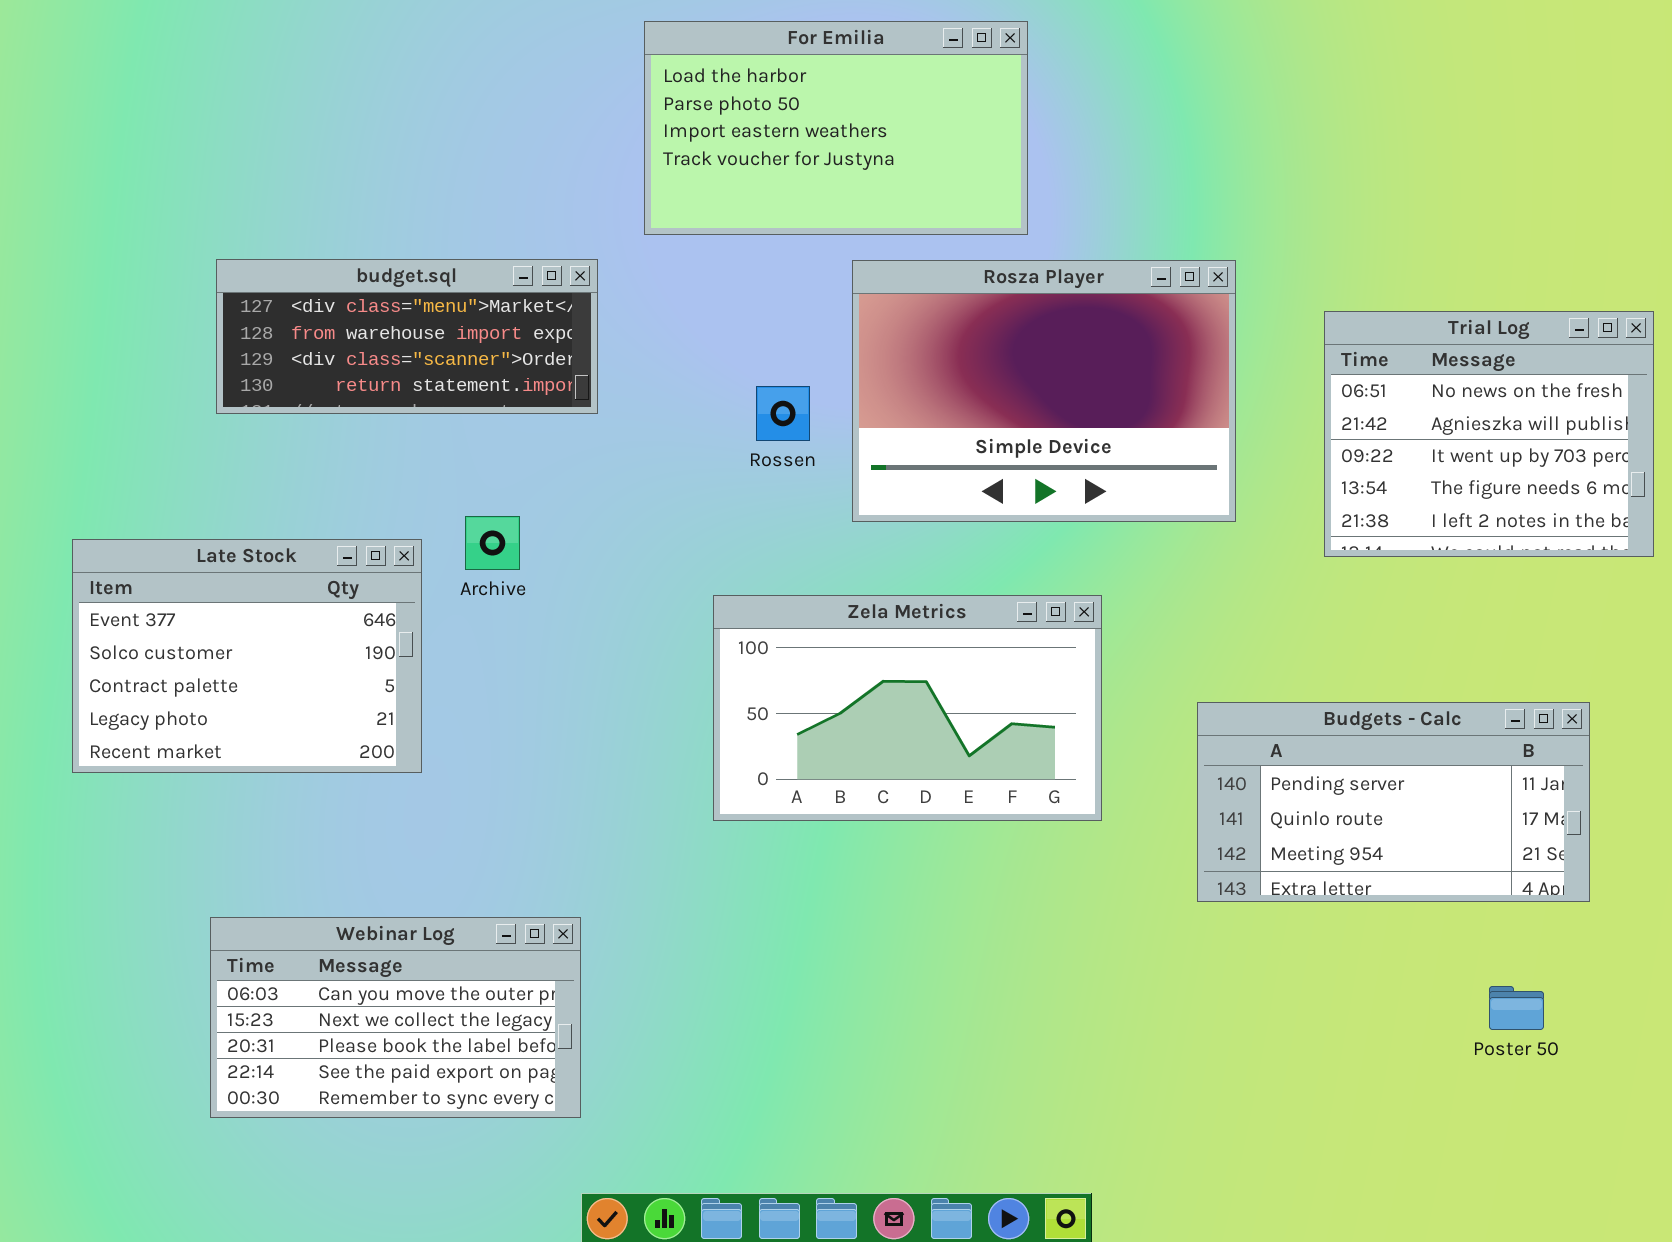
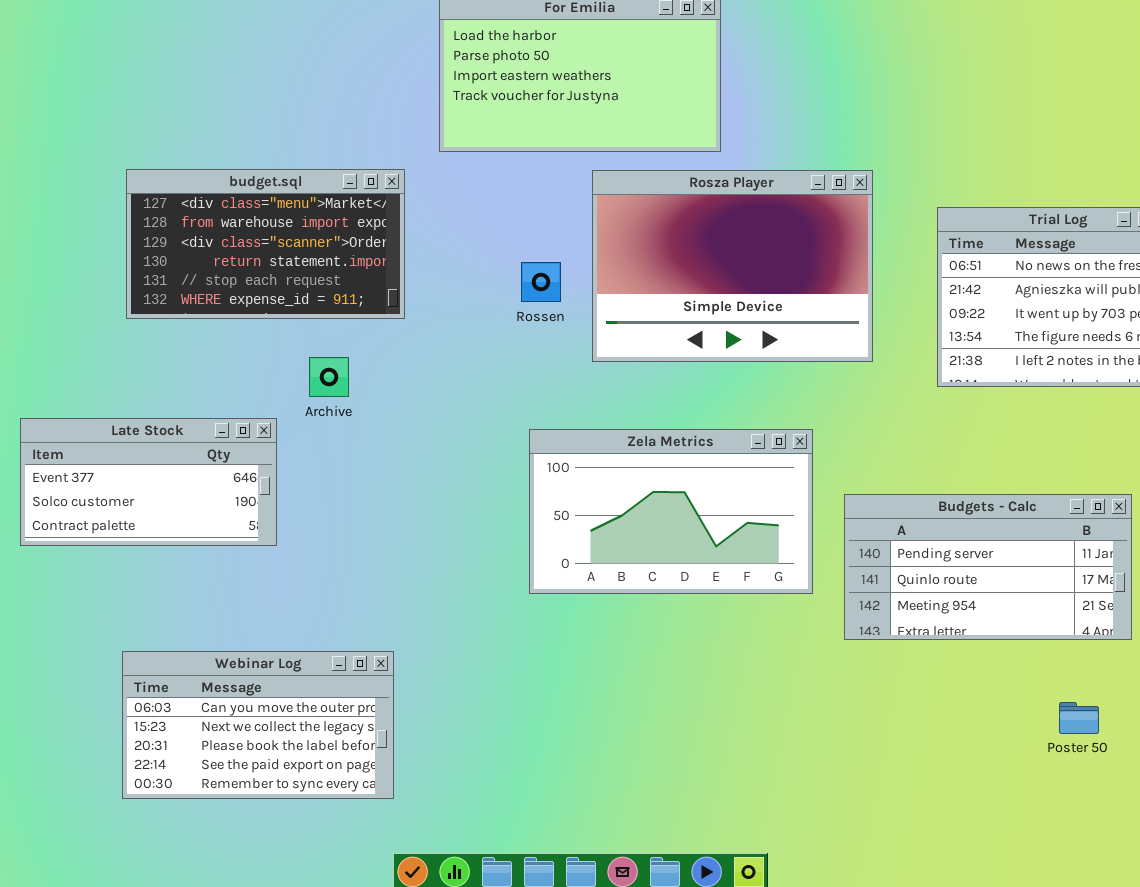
budget.sql: [216,259,598,414] -> [126,169,405,319], resized
Late Stock: [72,539,422,773] -> [20,418,277,546], resized
Zela Metrics: [713,595,1102,821] -> [529,429,813,594], moved

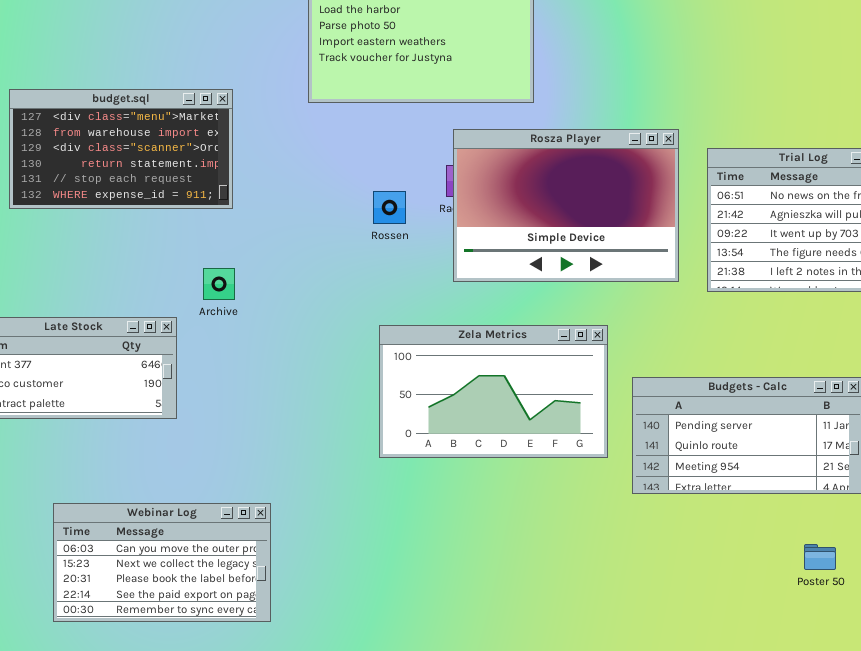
budget.sql: [126,169,405,319] -> [9,89,233,209], moved
Rosza Player: [592,170,873,362] -> [453,129,679,282], moved

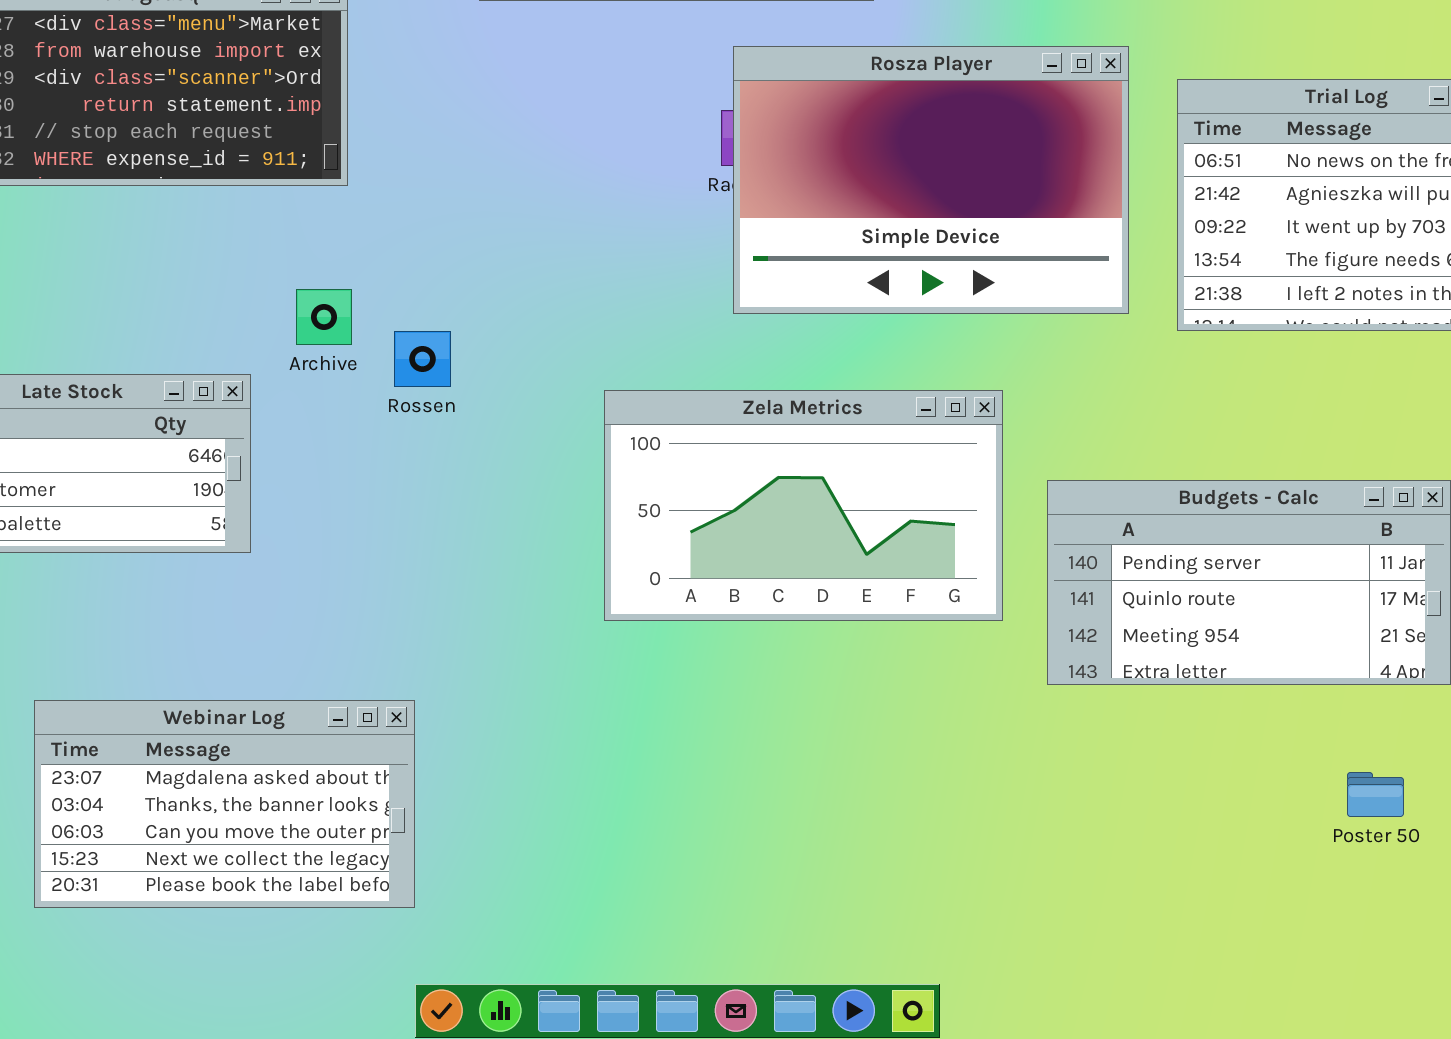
Rossen: [373,191,406,224] -> [394,331,451,387], moved
Webinar Log: [53,503,271,622] -> [34,700,415,908], scrolled up 2 rows

